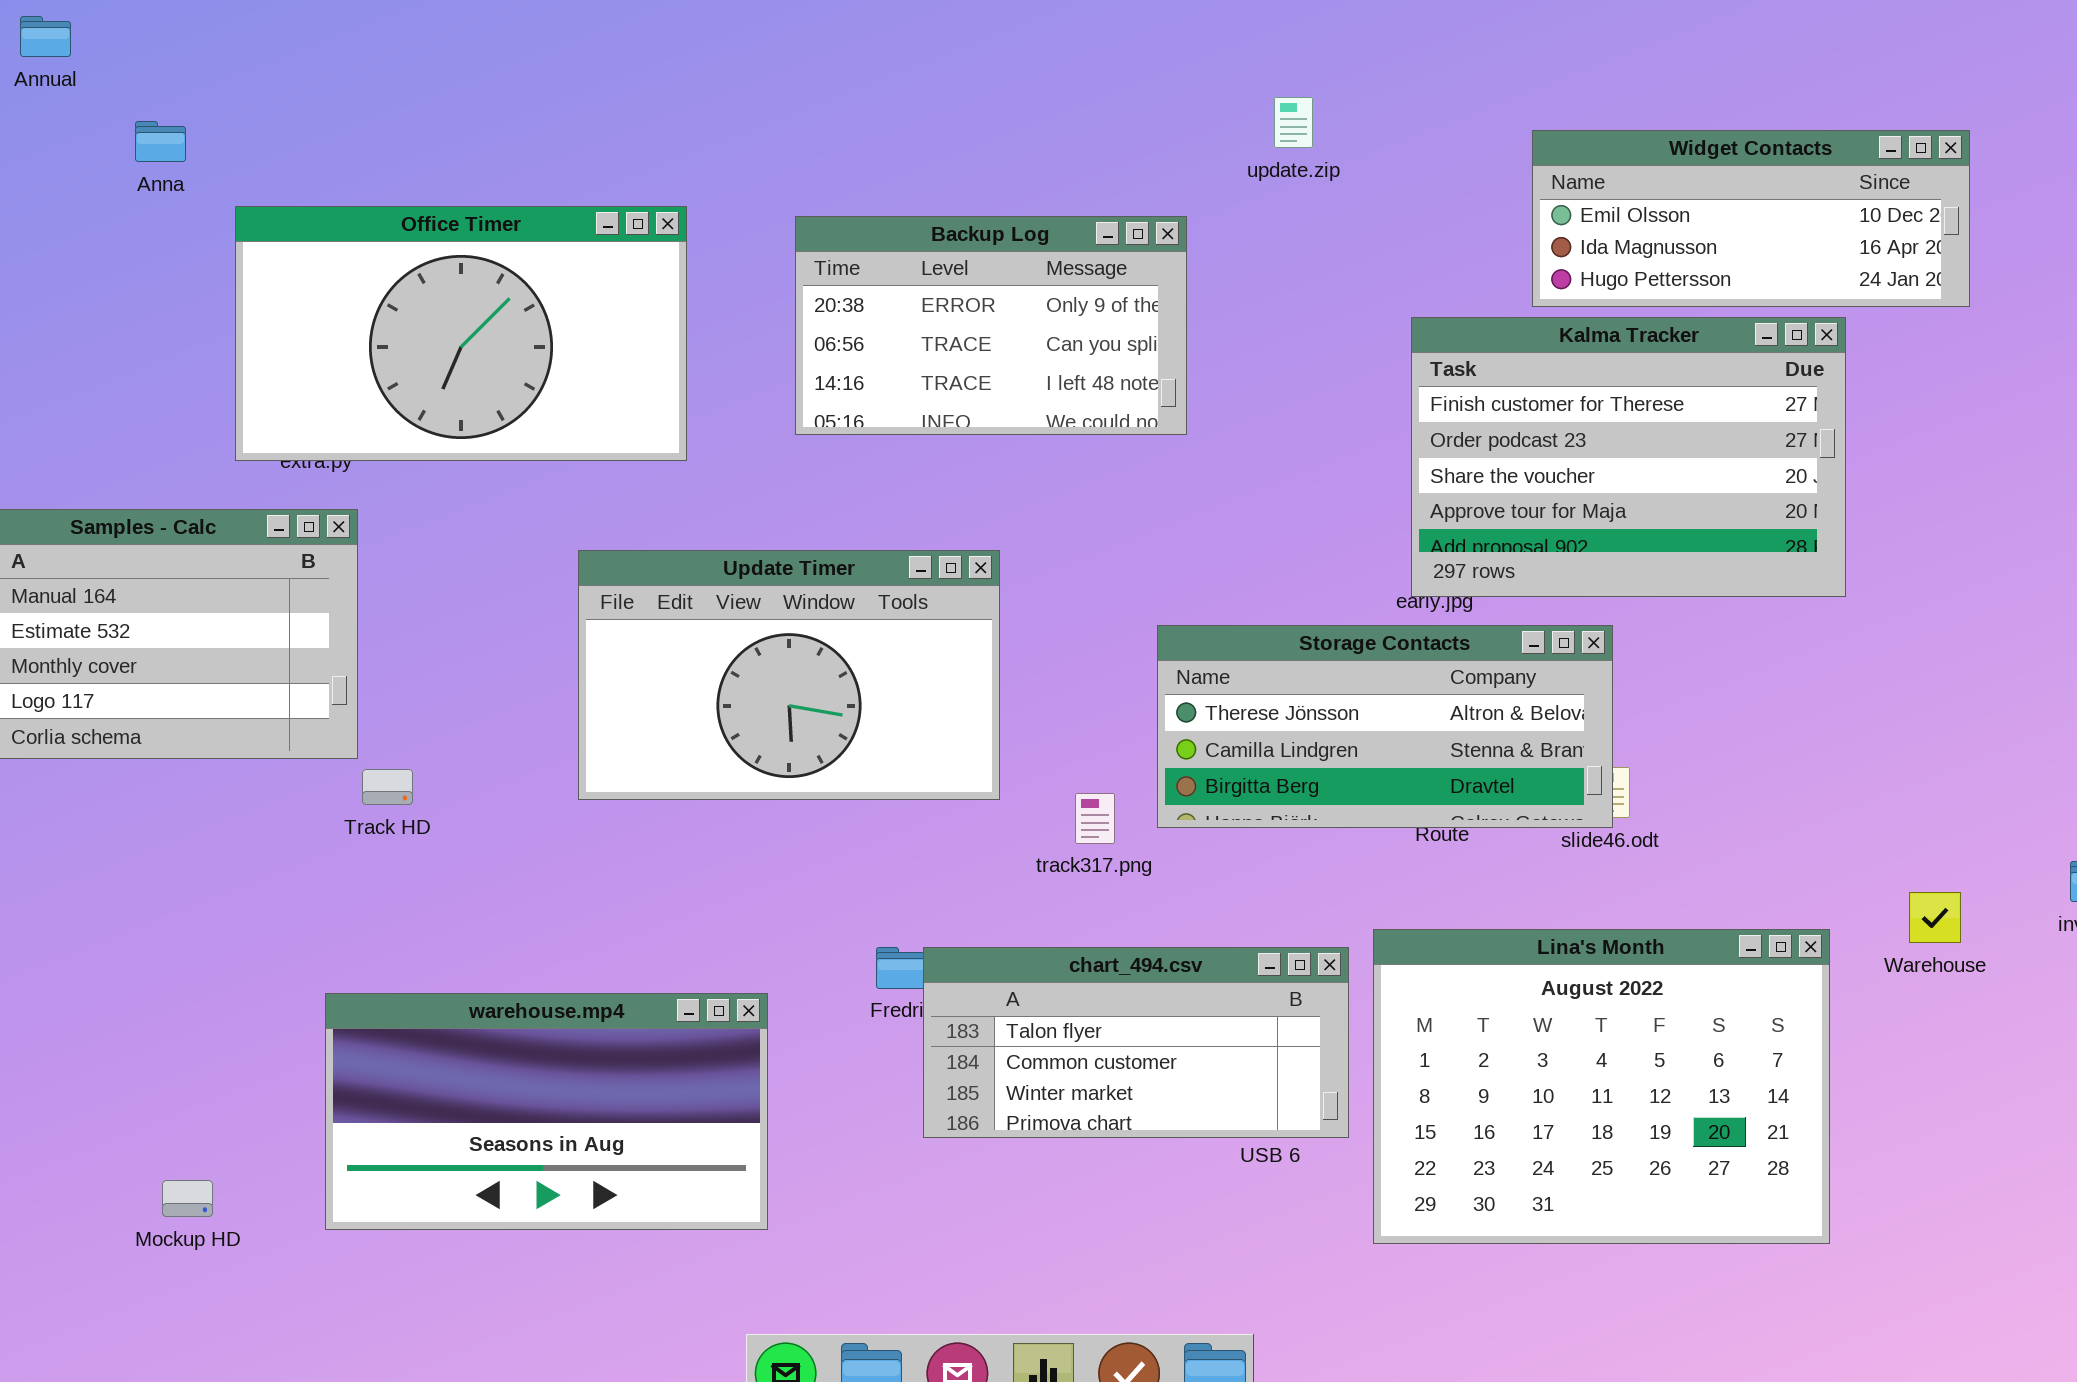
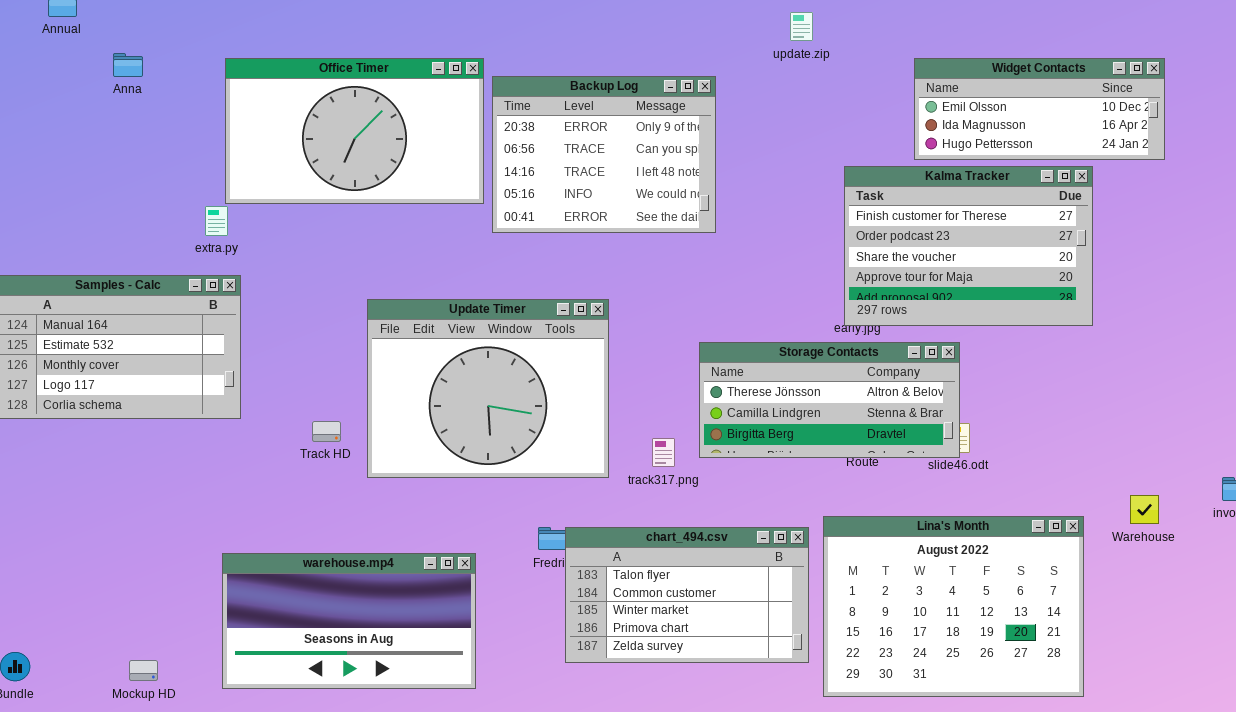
update.zip: [1274,97,1313,148] -> [790,12,813,41], moved
Office Timer: [235,206,687,461] -> [225,58,484,204], moved
Backup Log: [795,216,1187,435] -> [492,76,716,233], resized
Update Timer: [578,550,1000,800] -> [367,299,609,478], resized
Track HD: [362,769,413,805] -> [312,421,341,442], moved
chart_494.csv: [923,947,1349,1138] -> [565,527,809,663], resized

